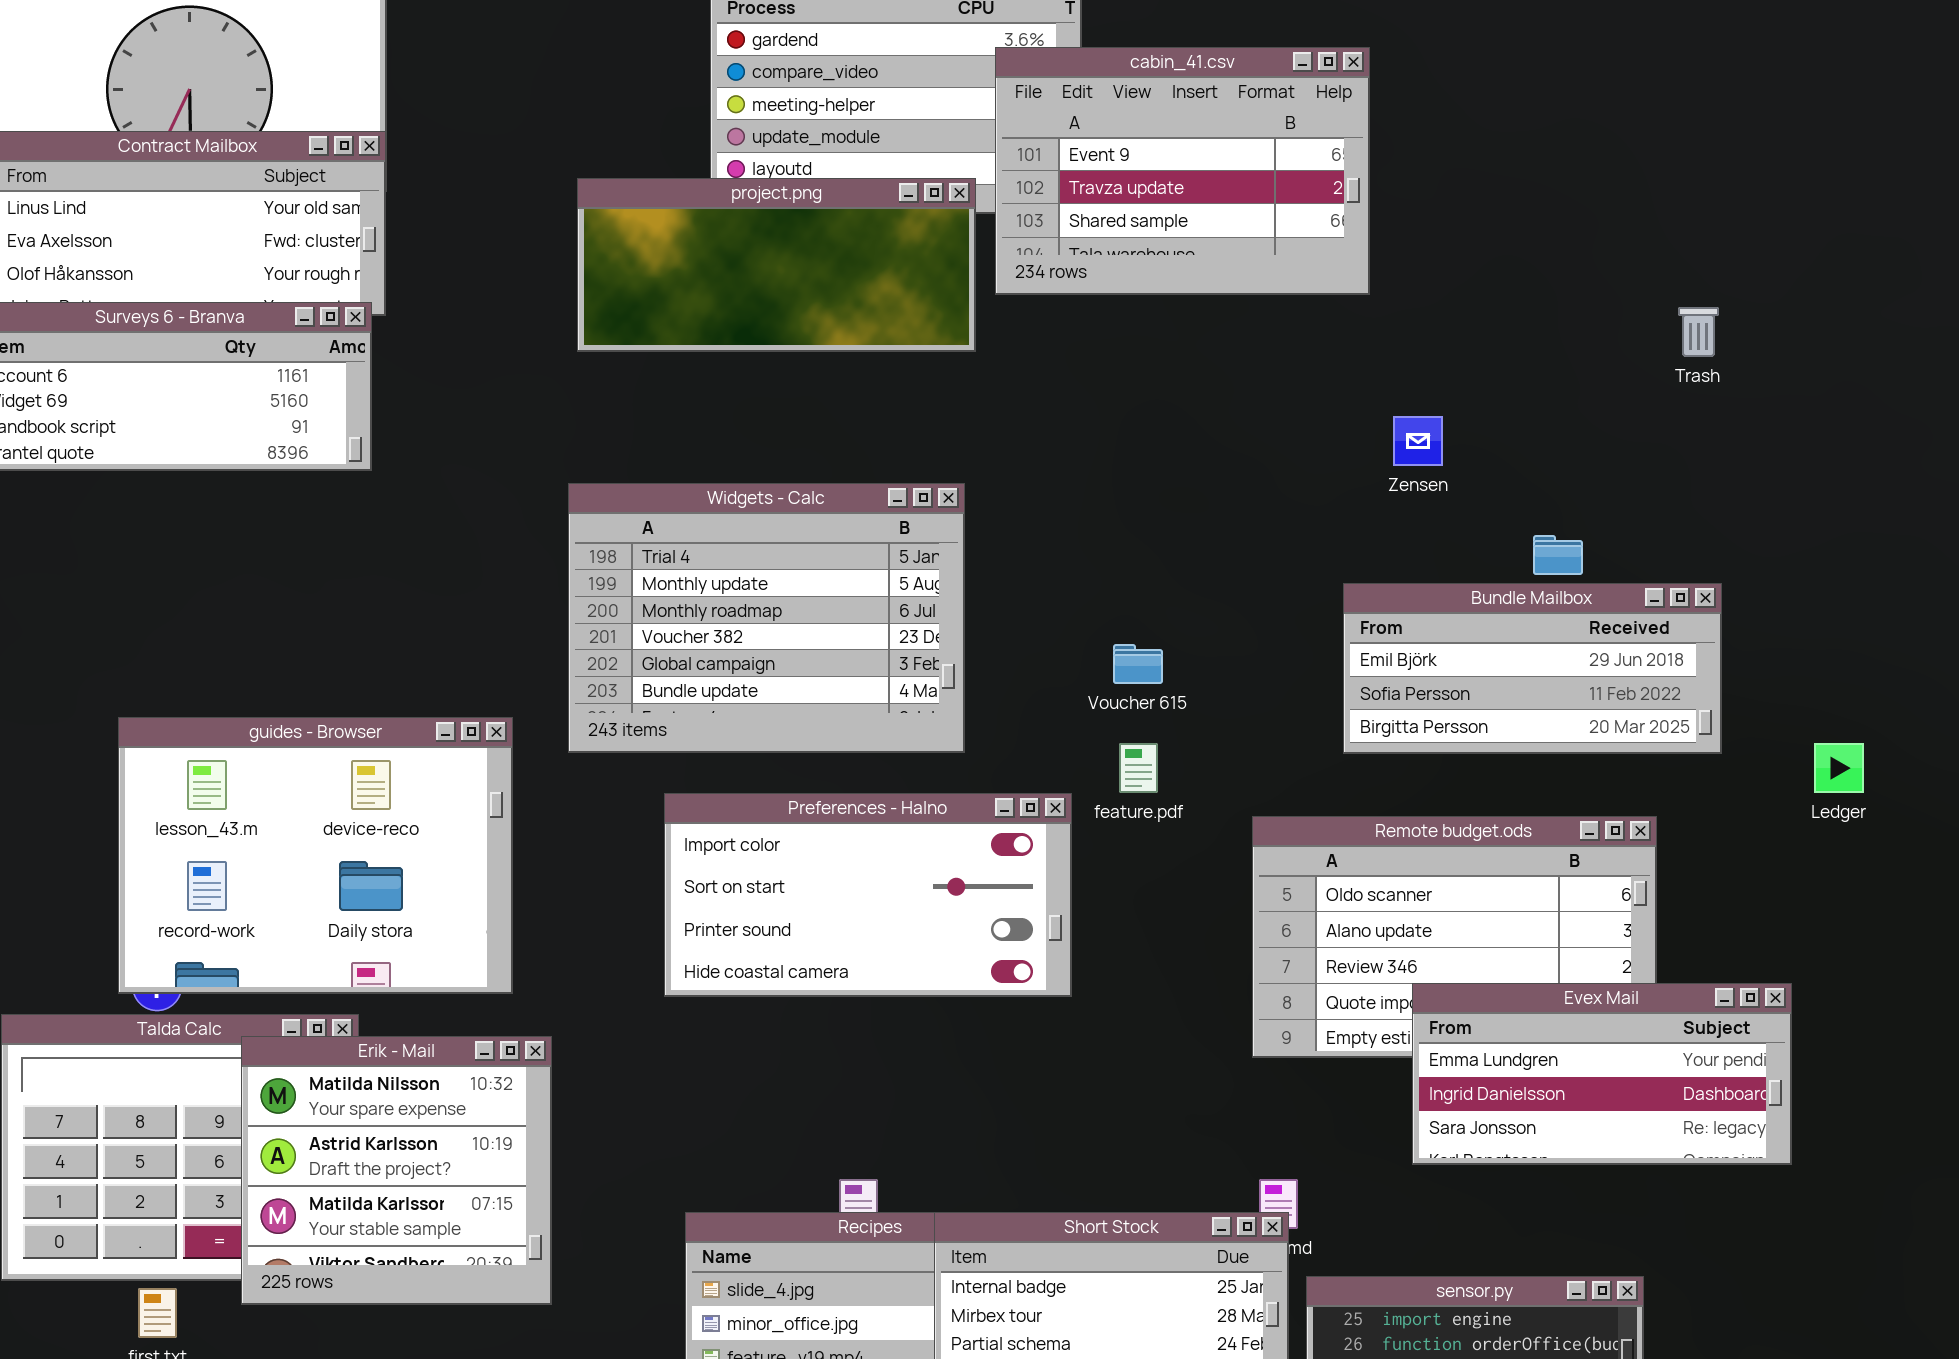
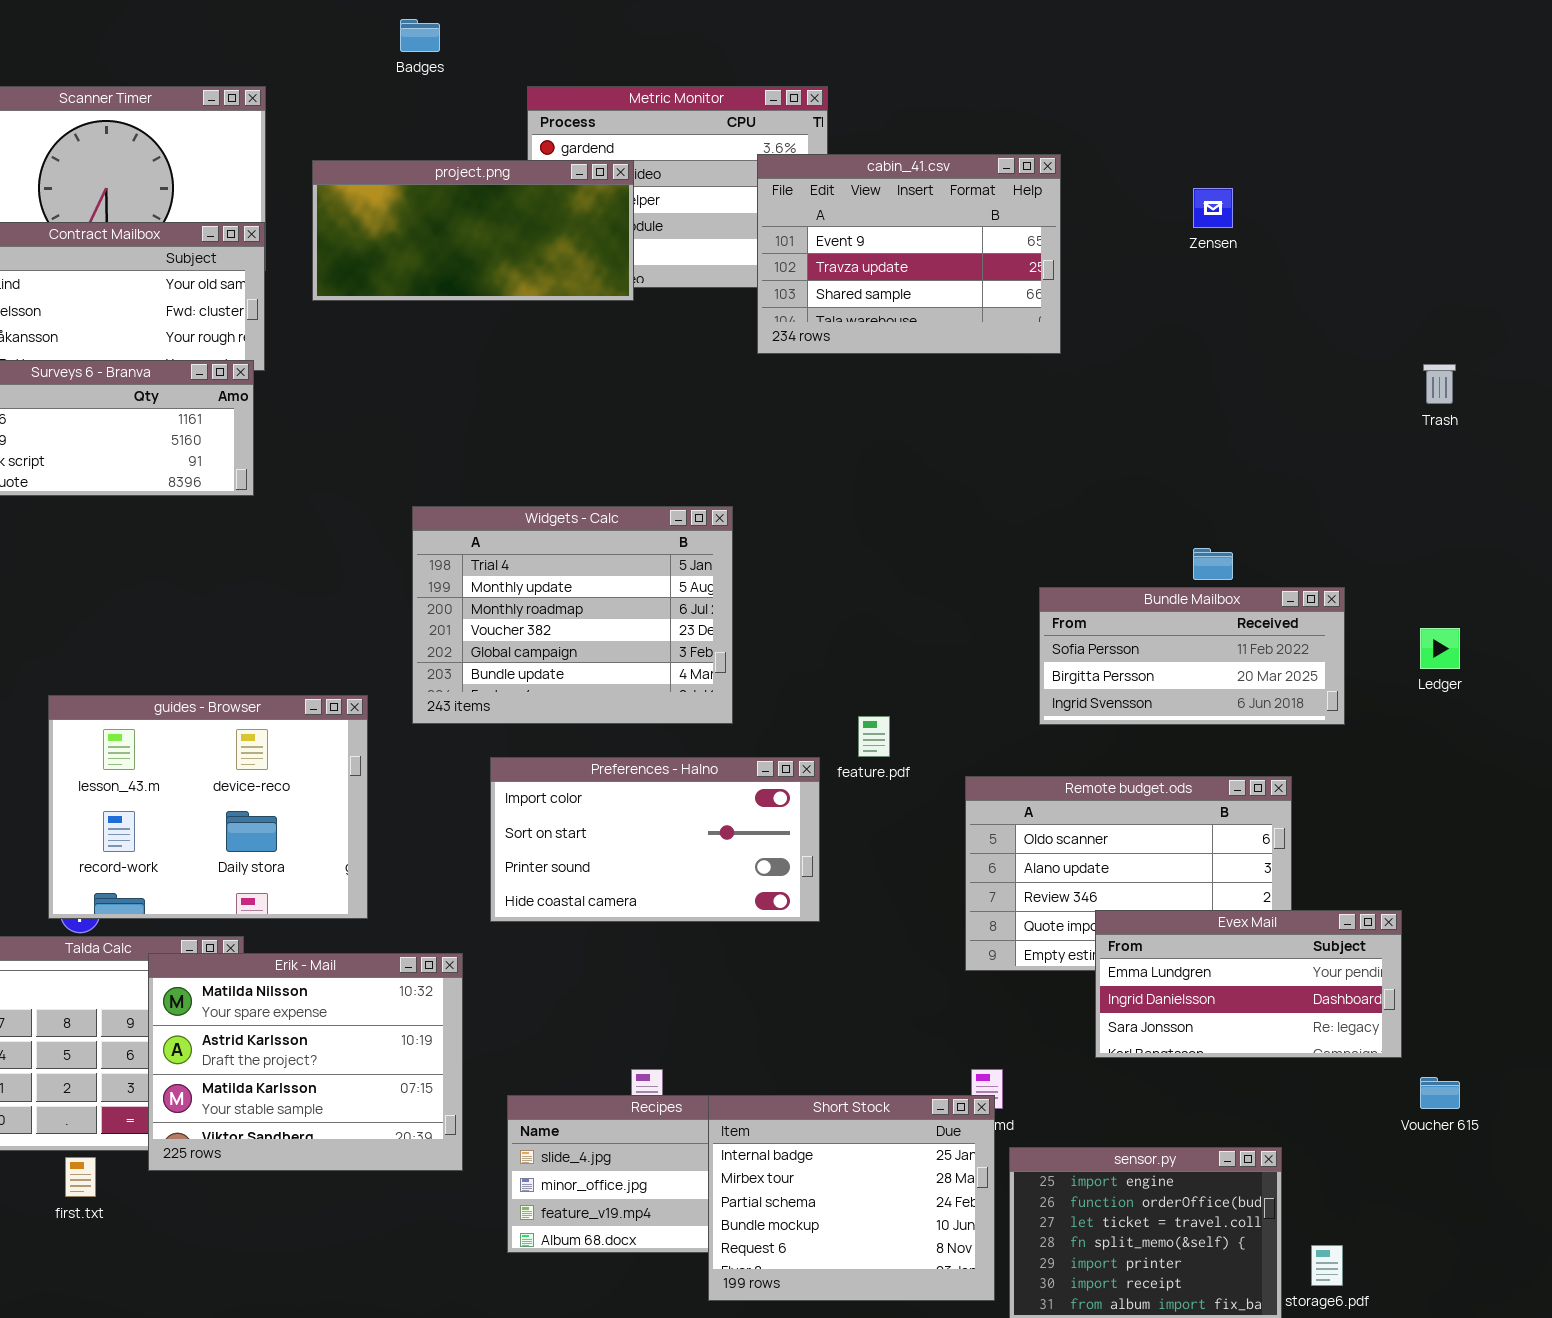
project.png: [577,178,976,352] -> [312,160,634,301], moved
Trash: [1678,307,1719,357] -> [1423,364,1456,404], moved
Zensen: [1393,416,1443,466] -> [1193,188,1233,228], moved
Bundle Mailbox: [1343,583,1722,754] -> [1039,587,1345,725], scrolled down 1 row
Voucher 615: [1113,644,1163,684] -> [1420,1077,1460,1109], moved
Ledger: [1814,743,1864,793] -> [1420,628,1460,669], moved
Erik - Mail: [241,1036,552,1305] -> [148,953,463,1171], resized

